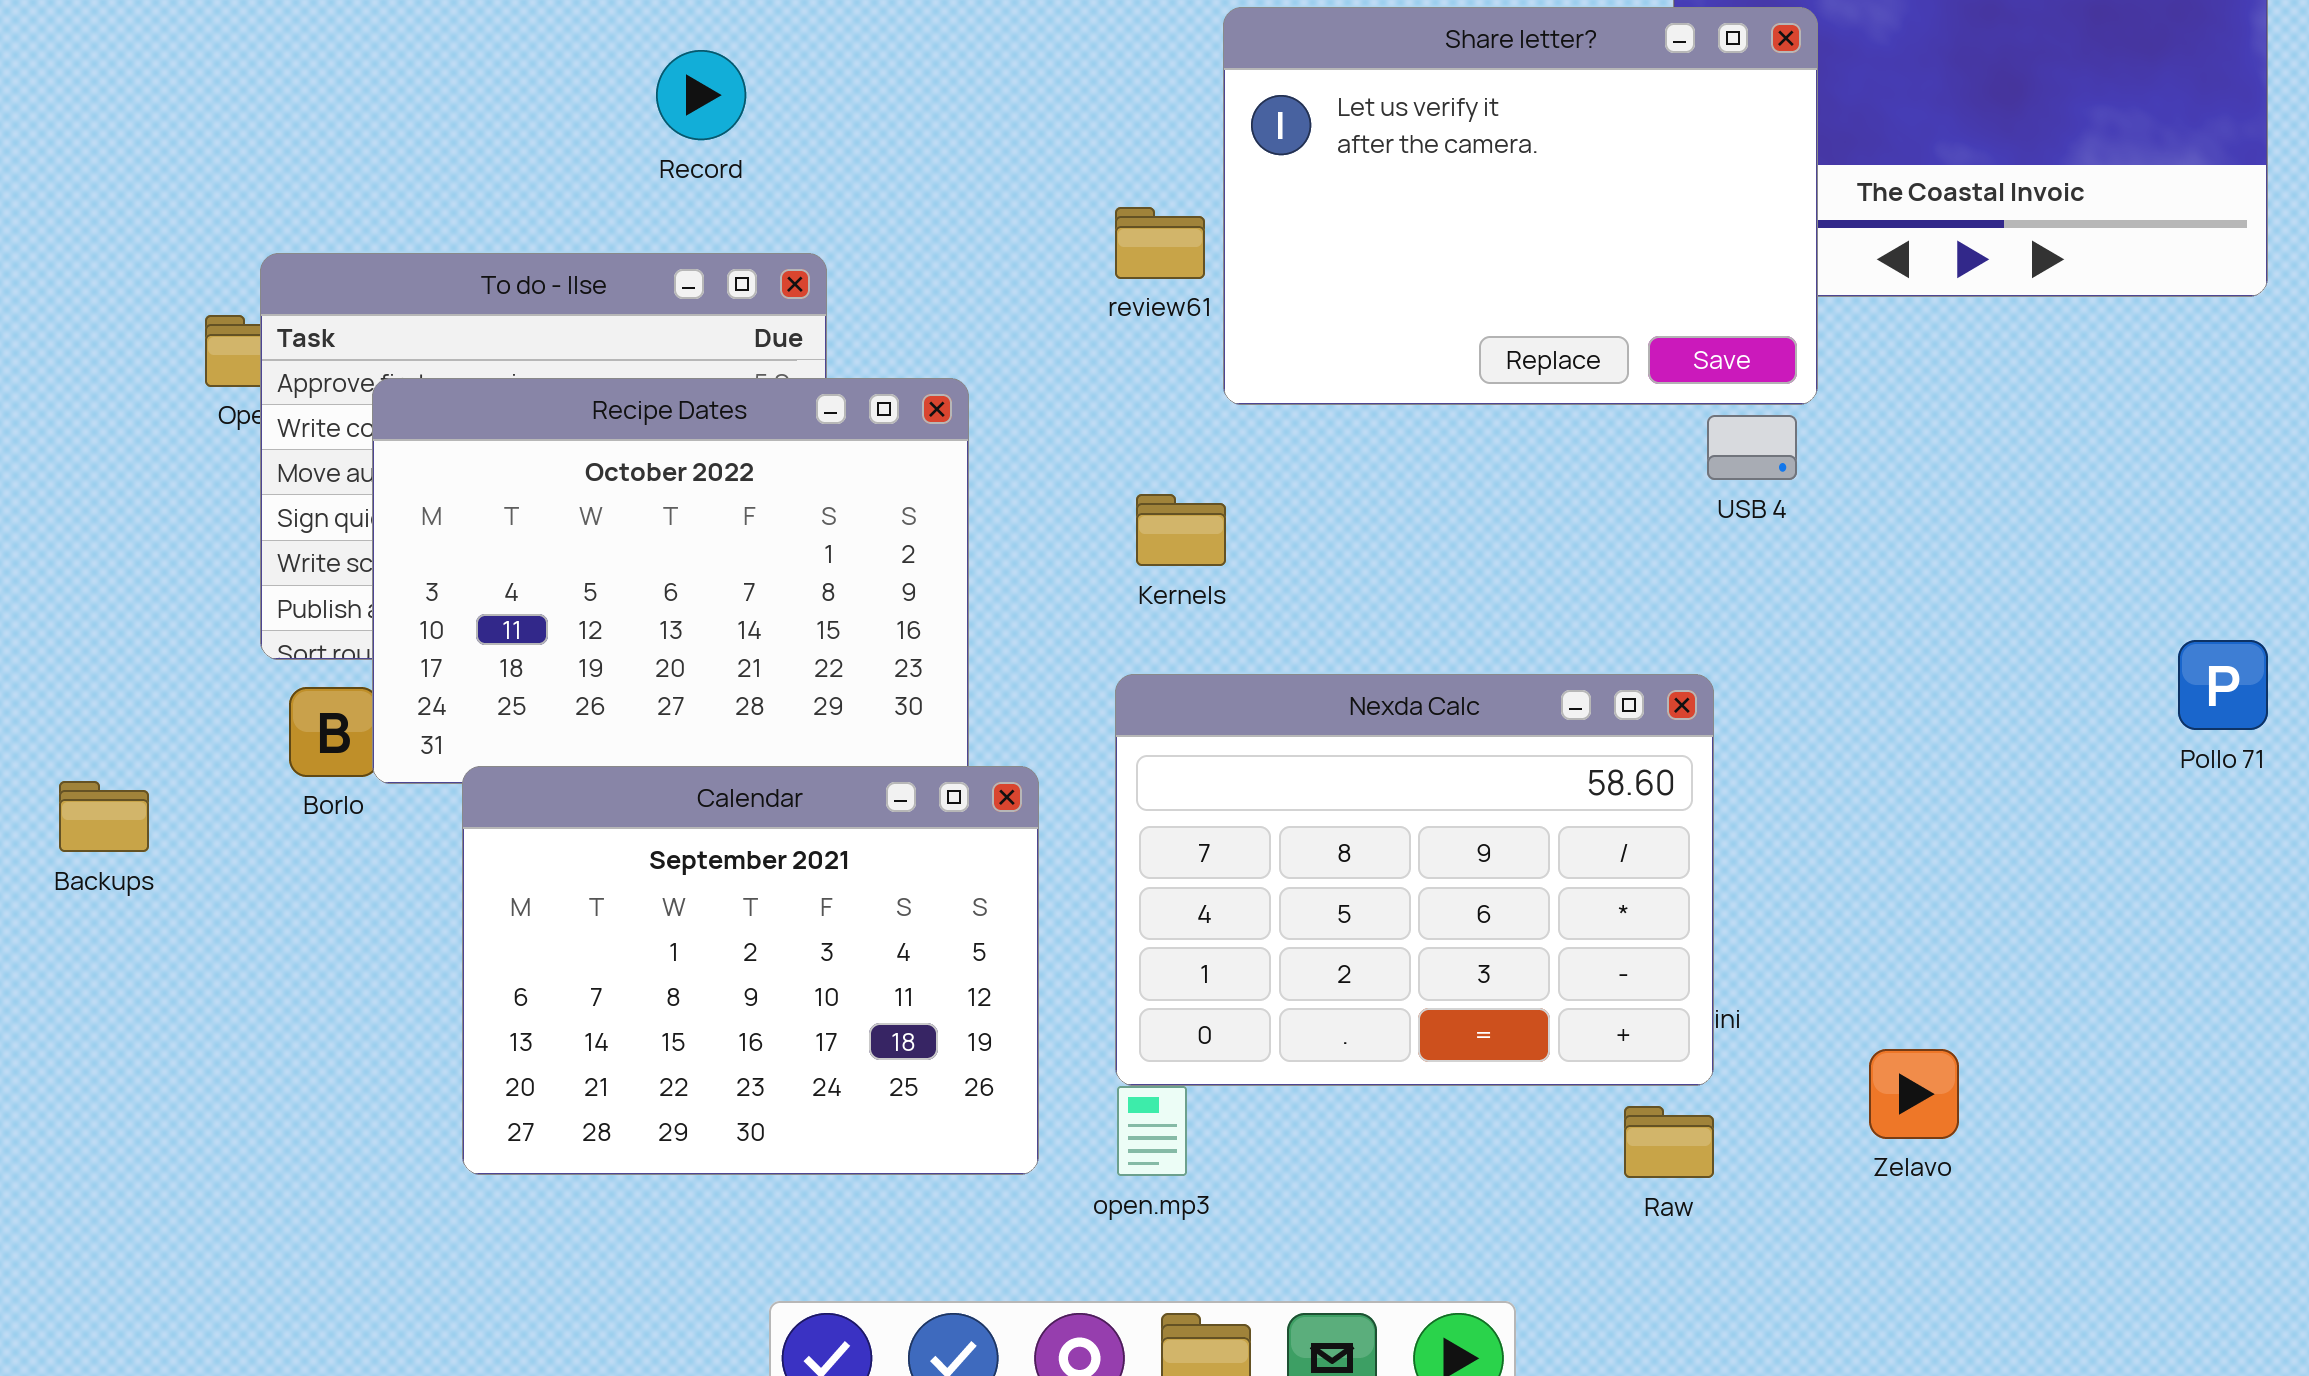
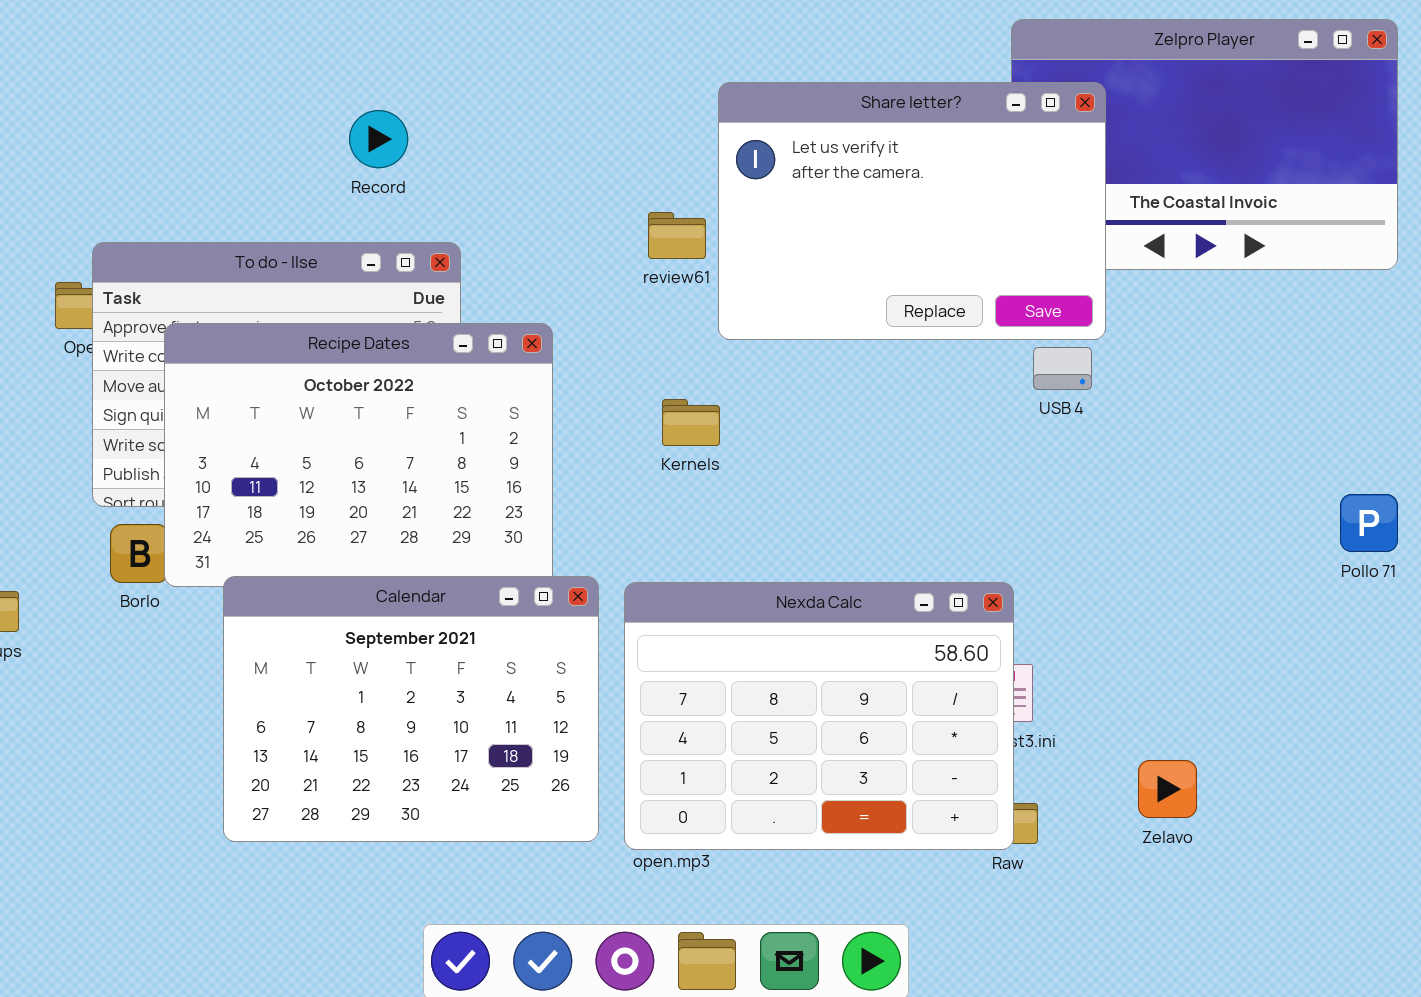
Nexda Calc: [1115,674,1714,1086] -> [624,582,1014,850], moved

